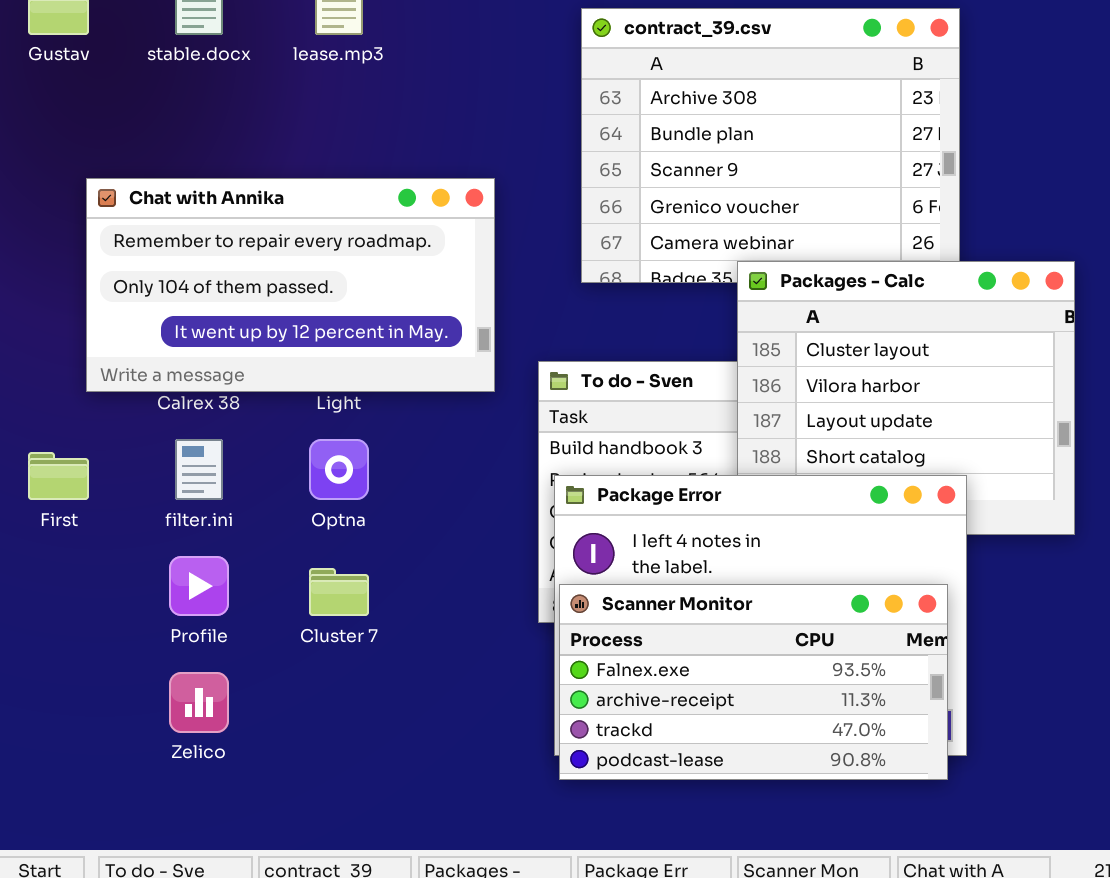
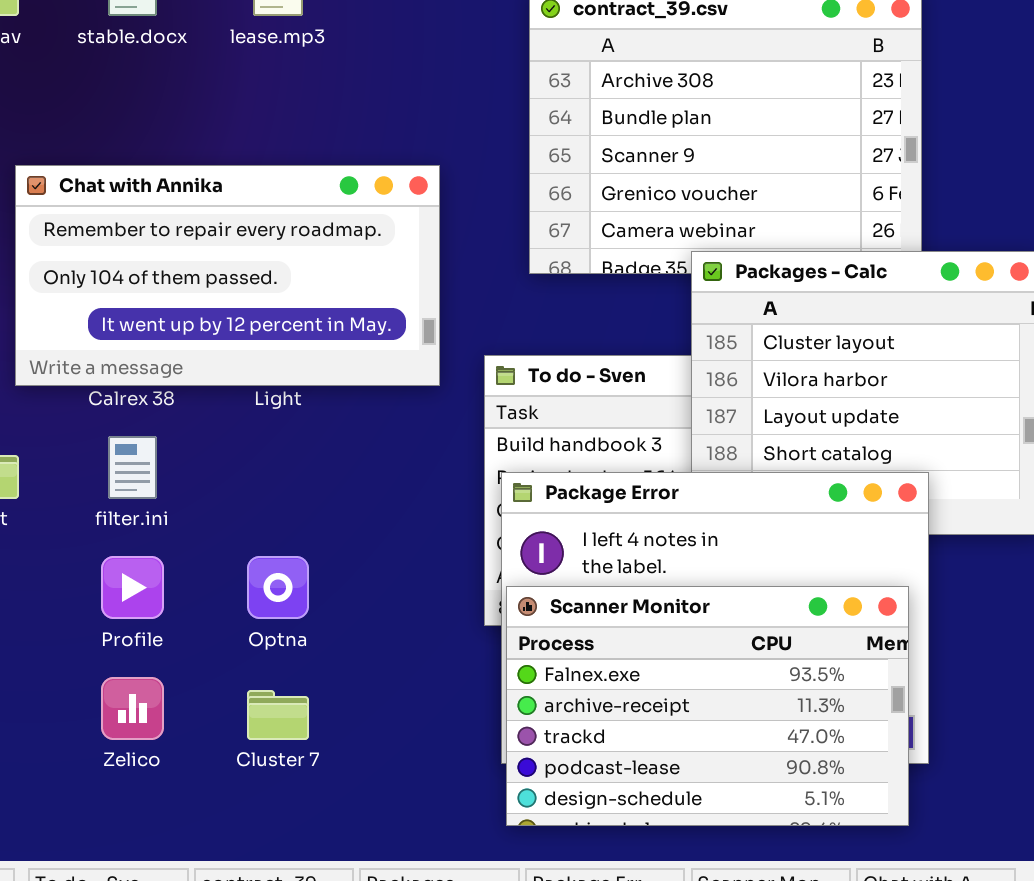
Optna: [309,439,369,500] -> [247,556,309,619], moved
Cluster 7: [309,568,369,616] -> [247,690,309,740], moved
Scanner Monitor: [559,584,948,780] -> [506,586,909,826], resized

